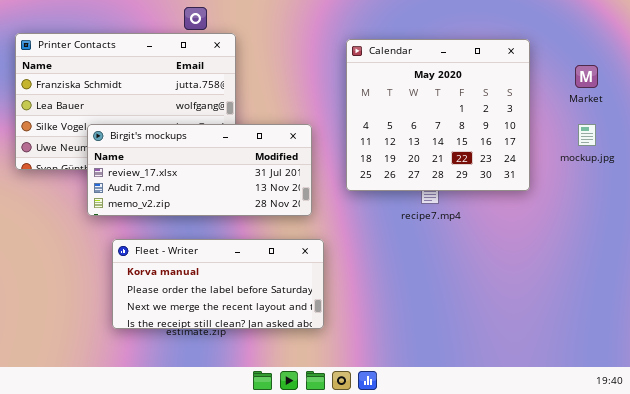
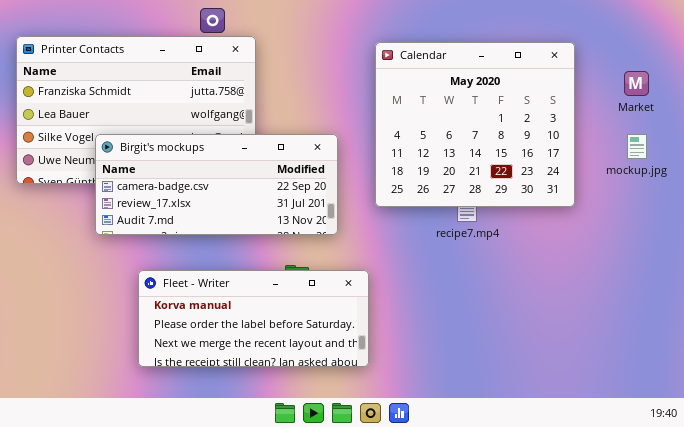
Birgit's mockups: [87,124,312,216] -> [95,134,338,235], scrolled up 1 row
Fleet - Writer: [112,239,324,329] -> [138,270,369,367], moved

